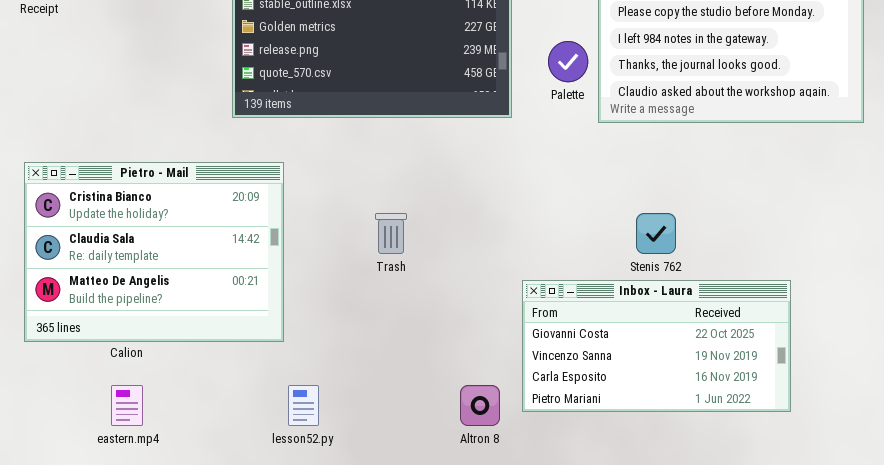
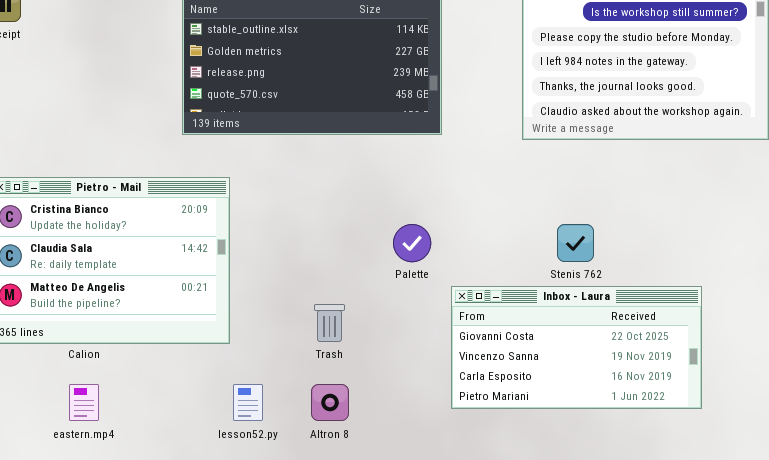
Palette: [548,41,588,82] -> [393,224,431,262], moved
Trash: [375,213,407,254] -> [314,304,345,342], moved
Altron 8: [460,385,500,426] -> [311,384,349,421], moved

